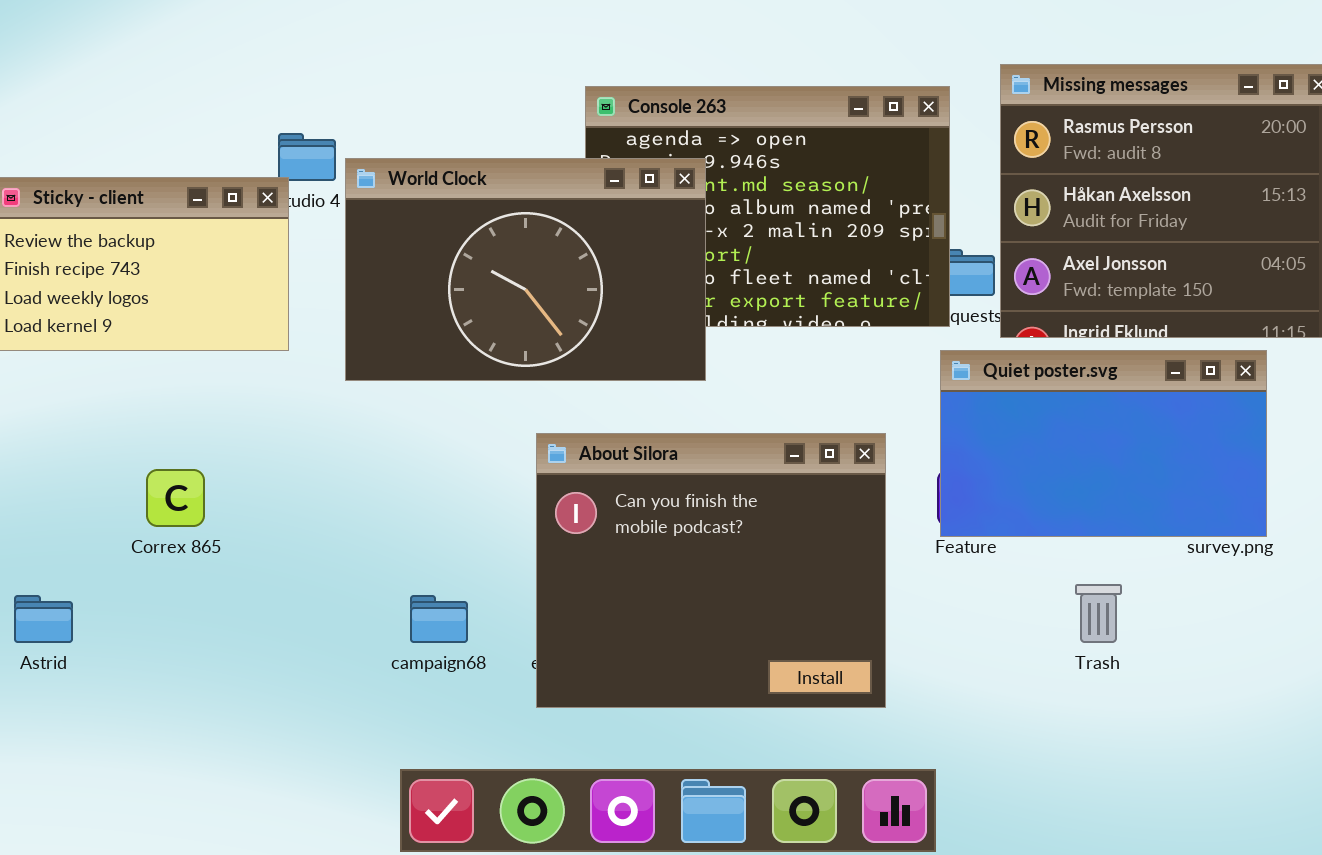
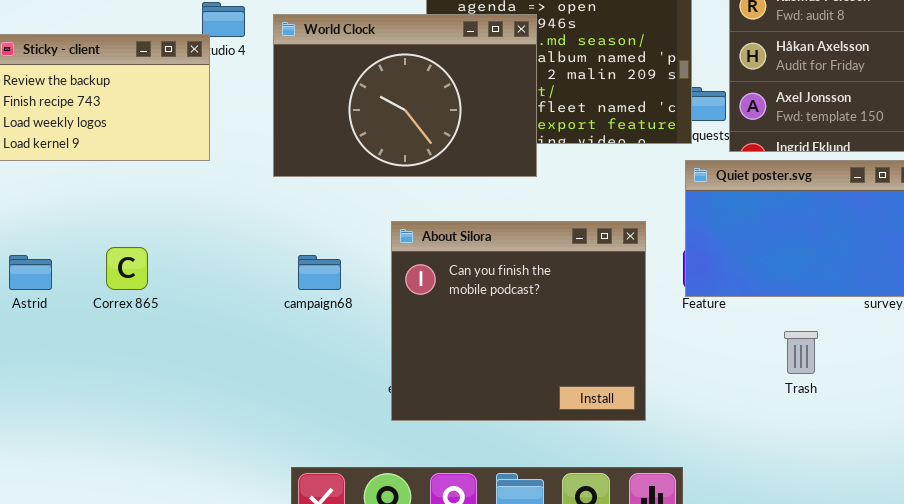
World Clock: [345,158,706,381] -> [273,14,537,177], moved
Astrid: [14,595,73,643] -> [9,255,52,290], moved
campaign68: [410,595,468,643] -> [298,255,341,290], moved

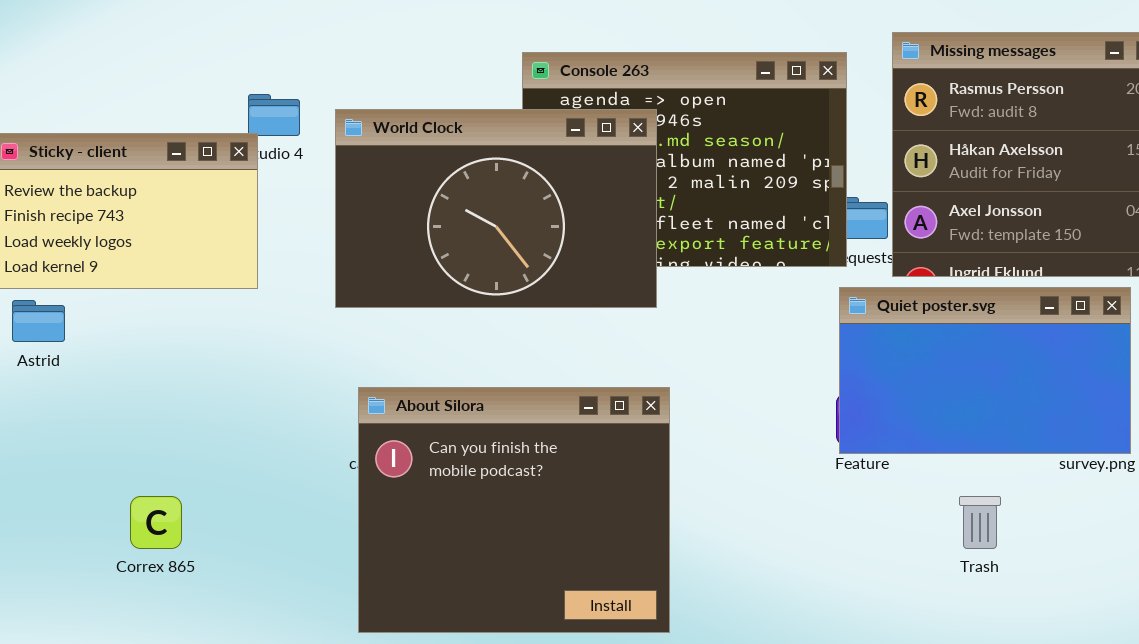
About Silora: [391,221,646,421] -> [358,387,670,633], moved
Correx 865: [106,247,148,290] -> [130,496,182,549], moved
Astrid: [9,255,52,290] -> [12,300,65,342], moved

